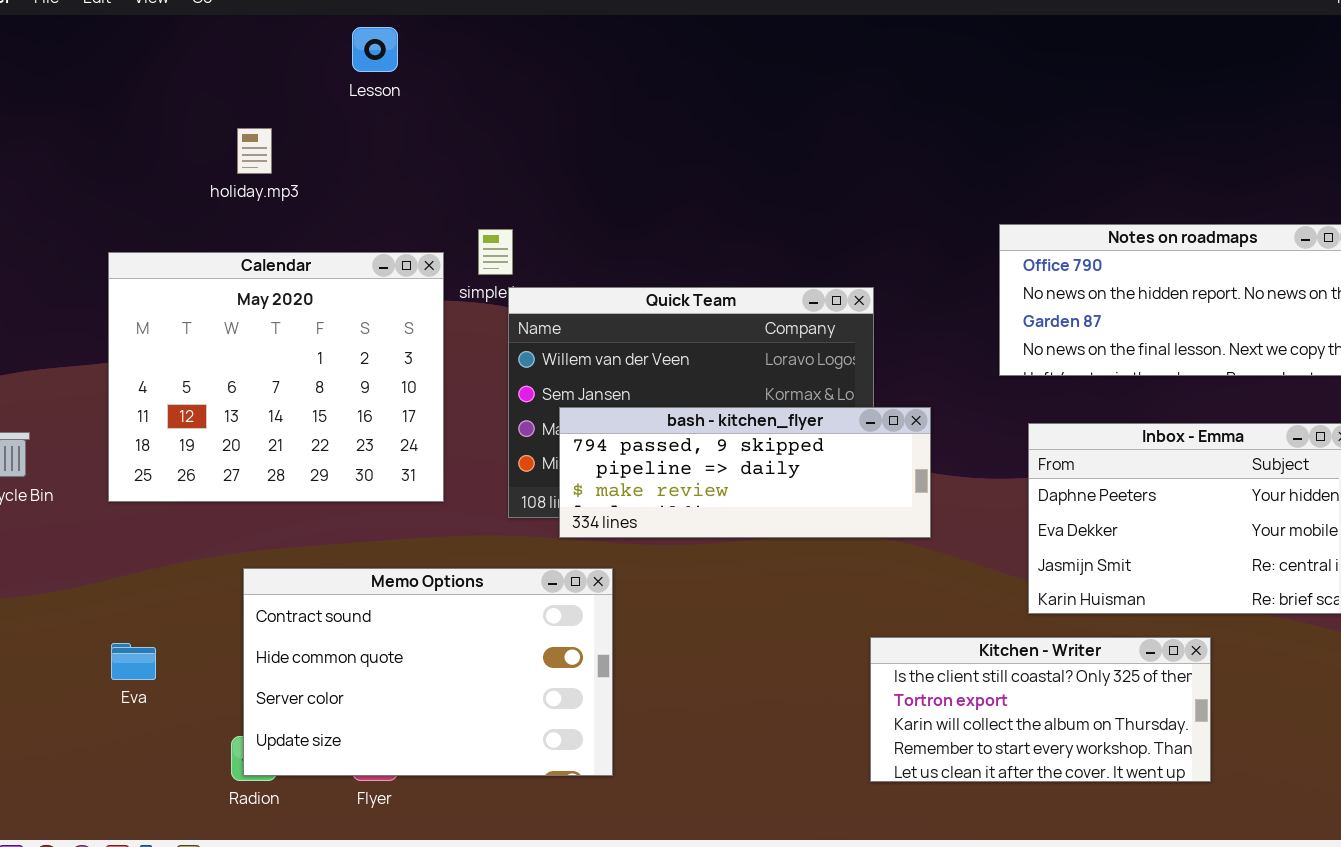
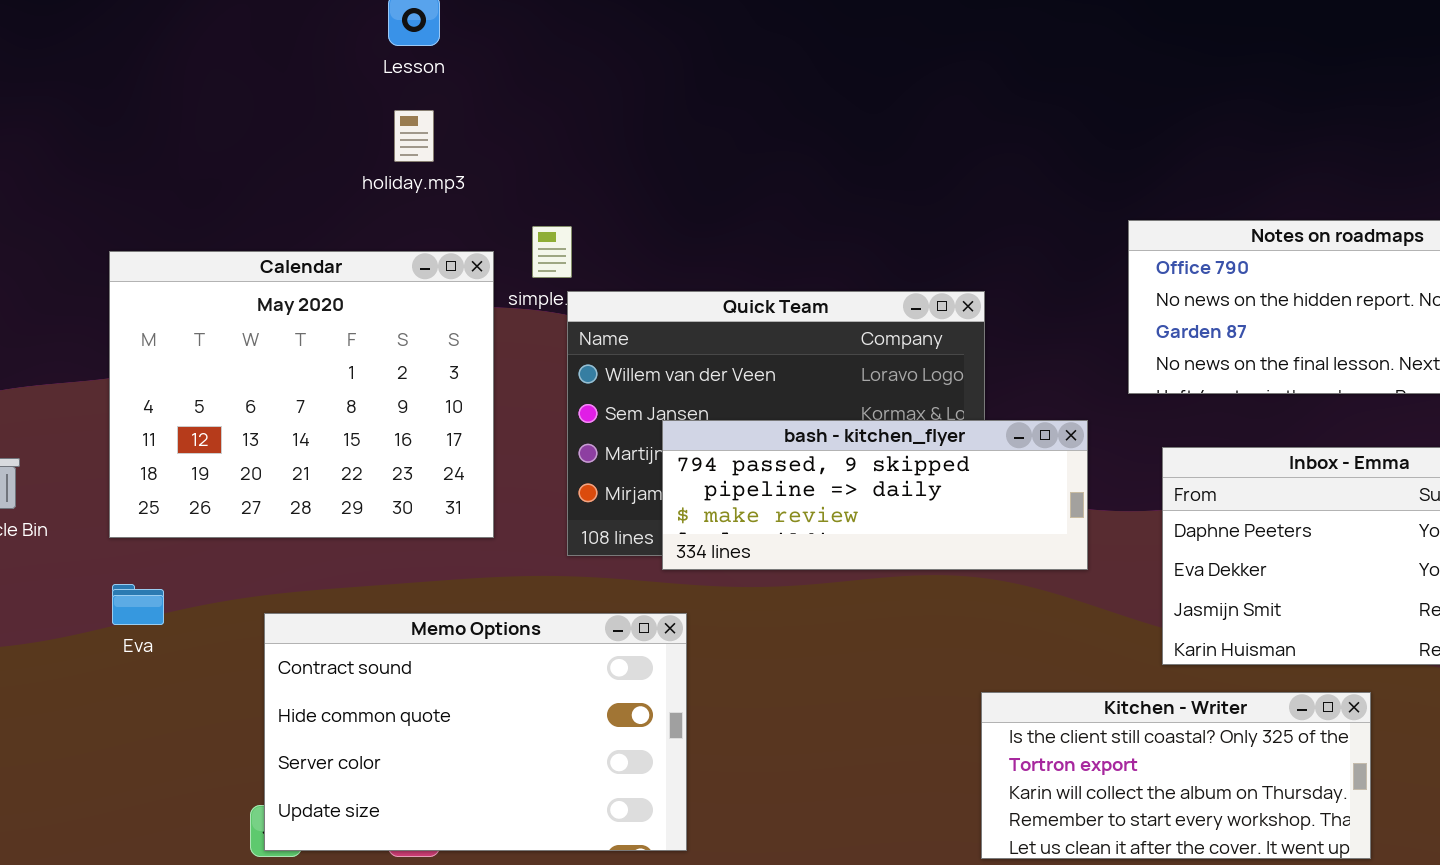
holiday.mp3: [237,128,272,174] -> [394,110,434,162], moved
bash - kitchen_flyer: [559,407,931,538] -> [662,420,1088,570], moved
Eva: [111,643,156,680] -> [112,584,164,625], moved

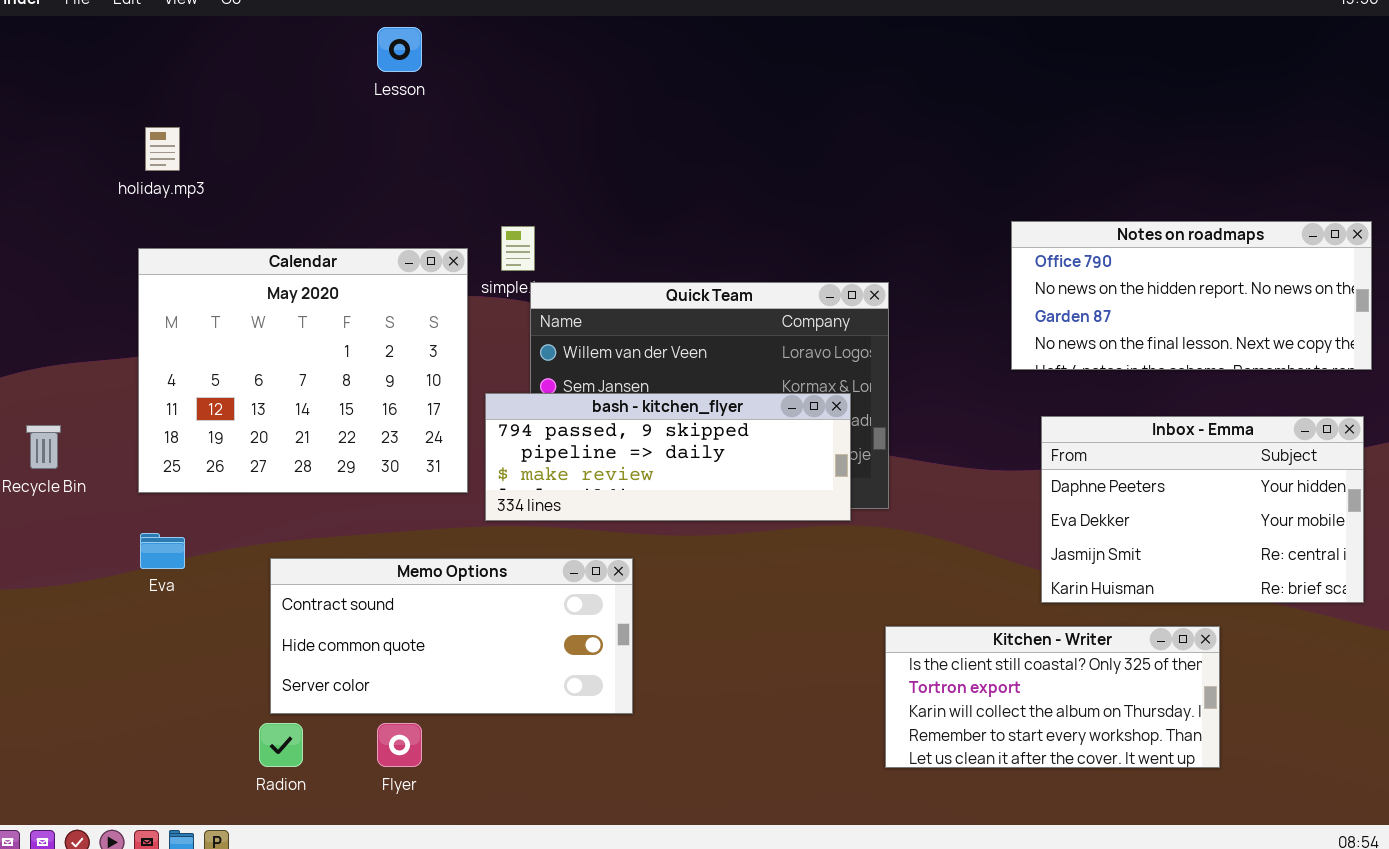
holiday.mp3: [394,110,434,162] -> [145,127,180,171], moved
bash - kitchen_flyer: [662,420,1088,570] -> [485,393,851,521], moved
Memo Options: [264,613,687,851] -> [270,558,633,714], resized

